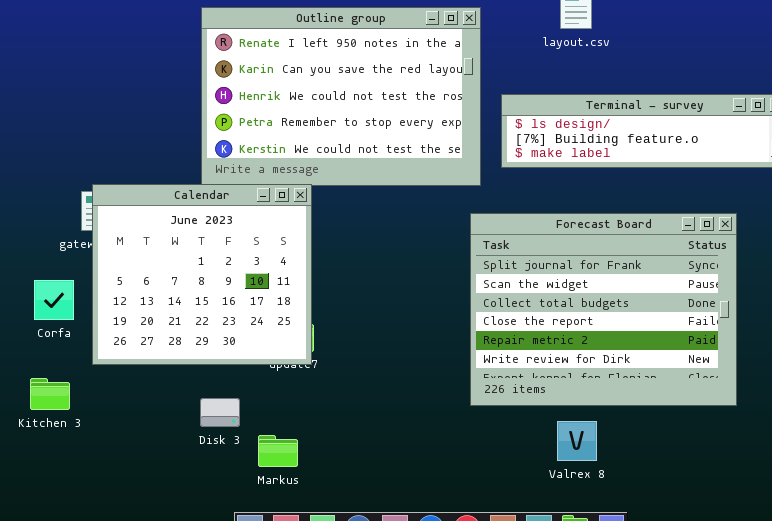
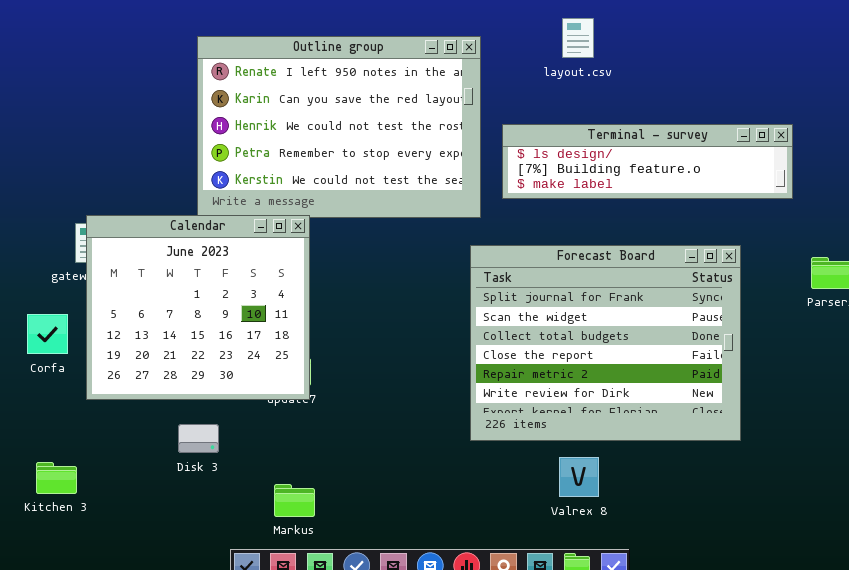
Kitchen 3: [30,378,70,410] -> [36,462,77,494], moved
Disk 3: [200,398,240,427] -> [178,424,219,453], moved
Markus: [258,435,298,467] -> [274,484,315,517], moved

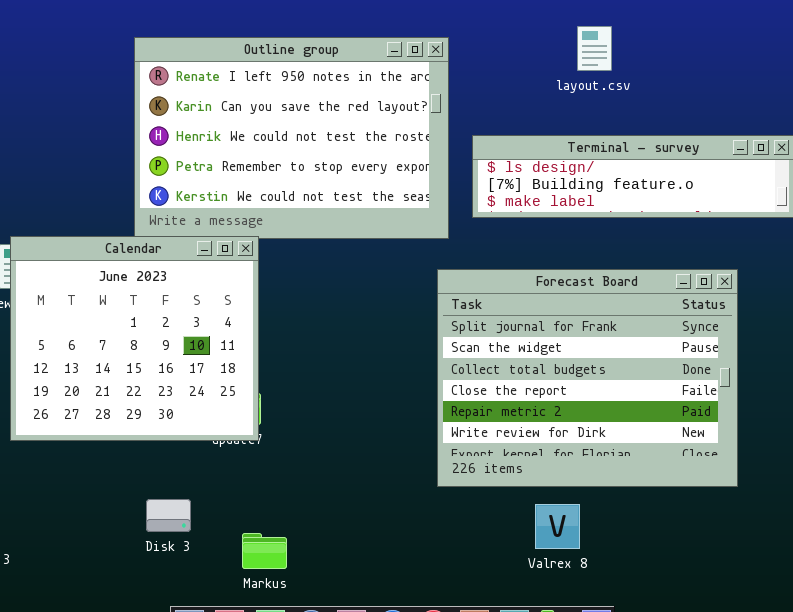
layout.csv: [562,18,594,58] -> [577,26,612,71], moved
Disk 3: [178,424,219,453] -> [146,499,191,532], moved
Markus: [274,484,315,517] -> [242,533,287,569], moved

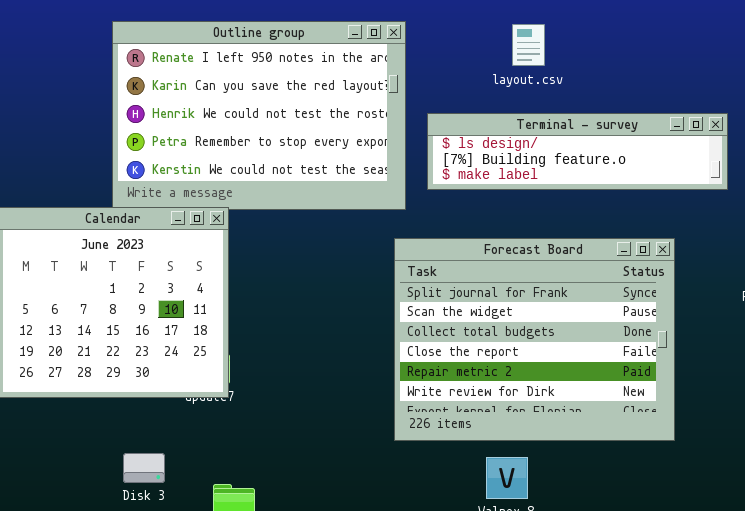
layout.csv: [577,26,612,71] -> [512,24,545,66], moved

